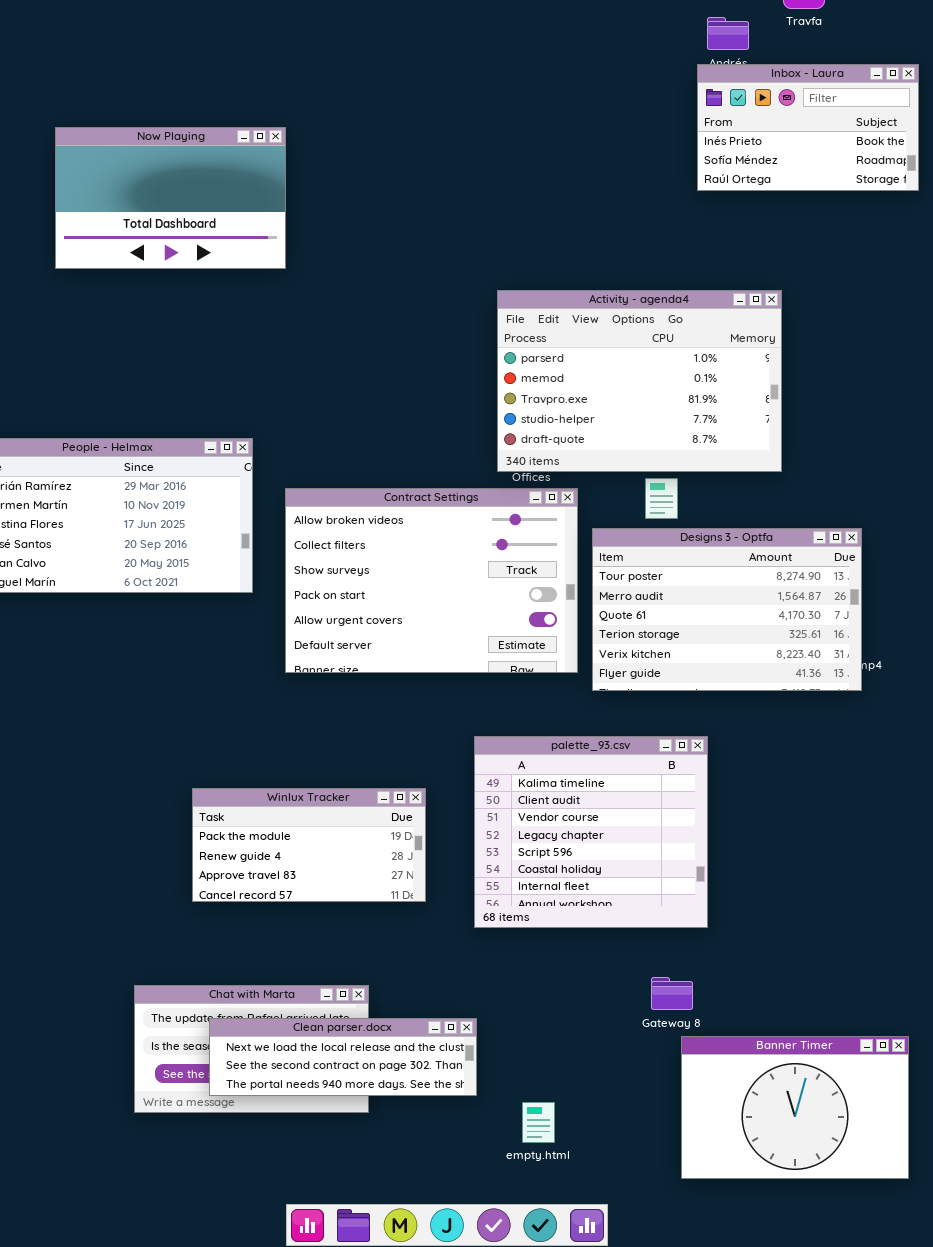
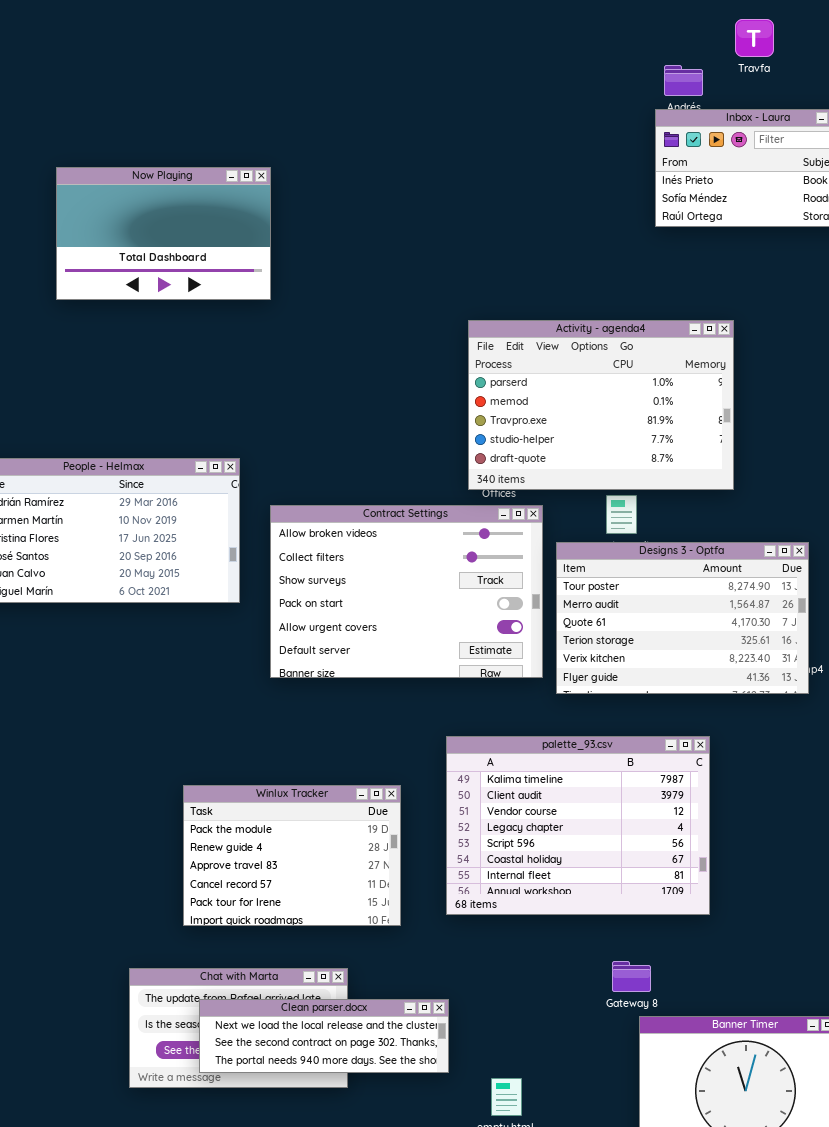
palette_93.csv: [474,736,708,928] -> [446,736,710,915], resized
Winlux Tracker: [192,788,426,902] -> [183,785,401,926], resized

